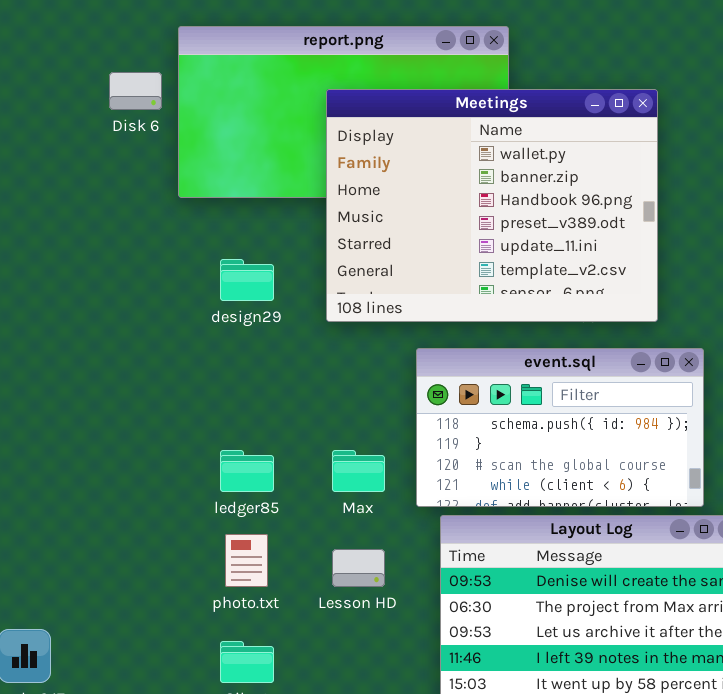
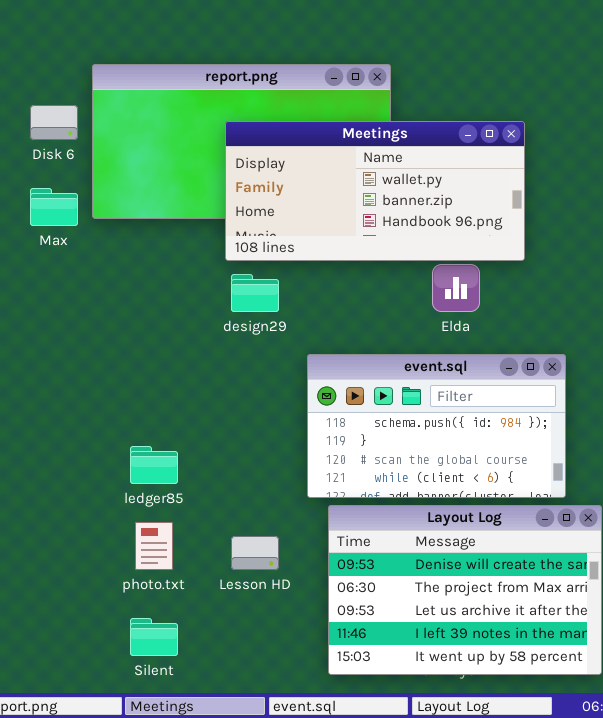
Meetings: [326,89,658,322] -> [225,121,525,261], resized
design29: [220,259,274,301] -> [231,274,279,312], moved
Max: [332,450,385,492] -> [30,188,78,226], moved

